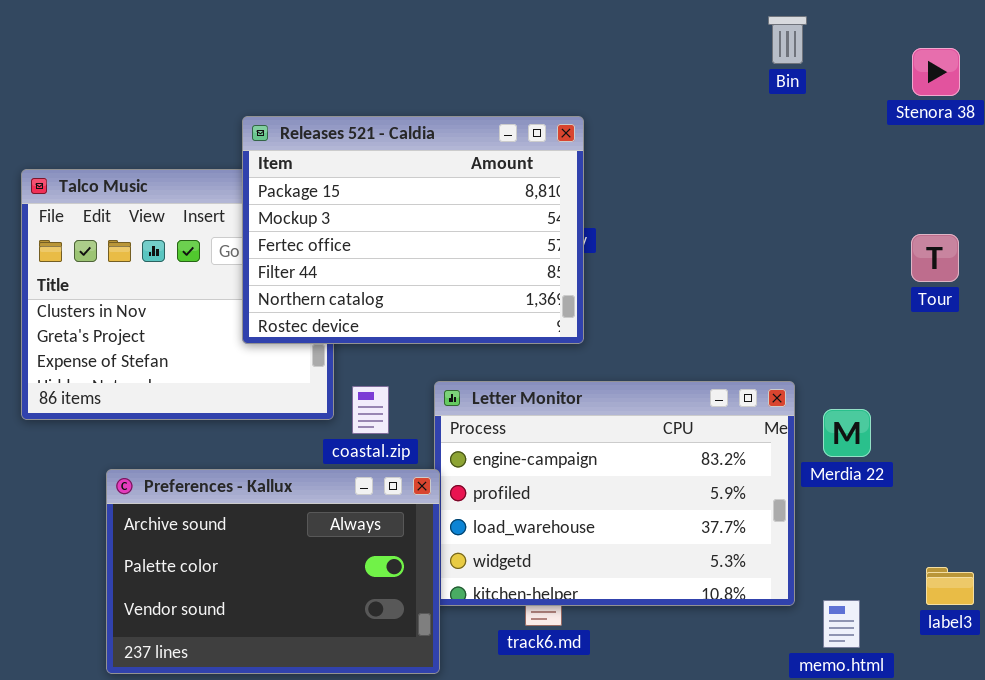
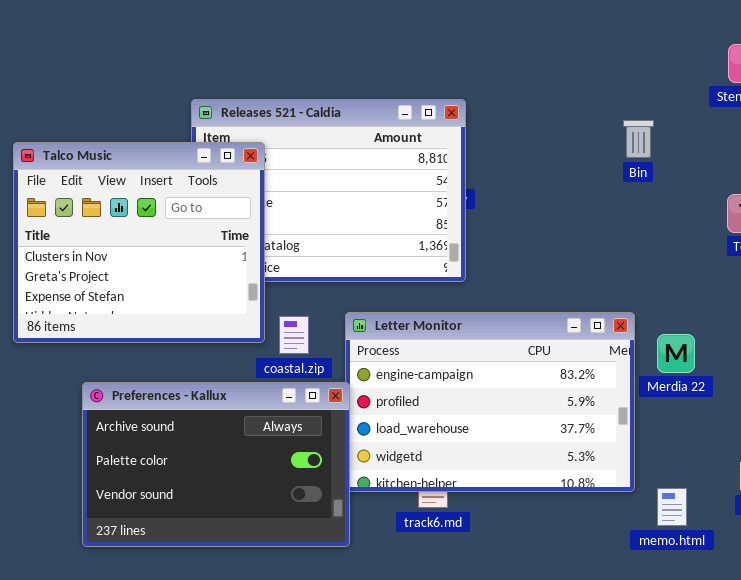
Bin: [768,16,807,64] -> [623,120,654,158], moved
Talco Music: [21,169,334,420] -> [13,142,265,343], raised

